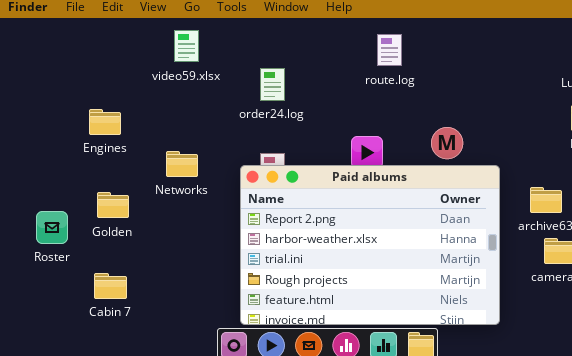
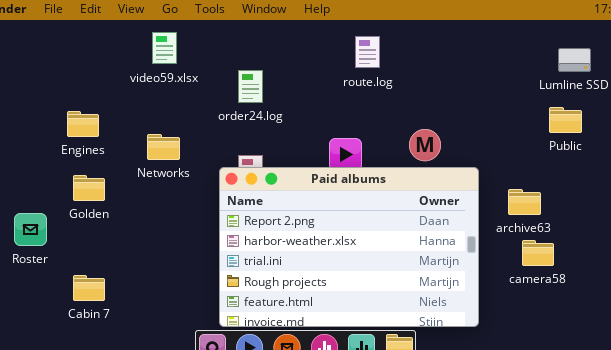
Networks: [166,151,198,177] -> [147,134,180,160], moved
Golden: [97,192,129,218] -> [73,175,105,201], moved

